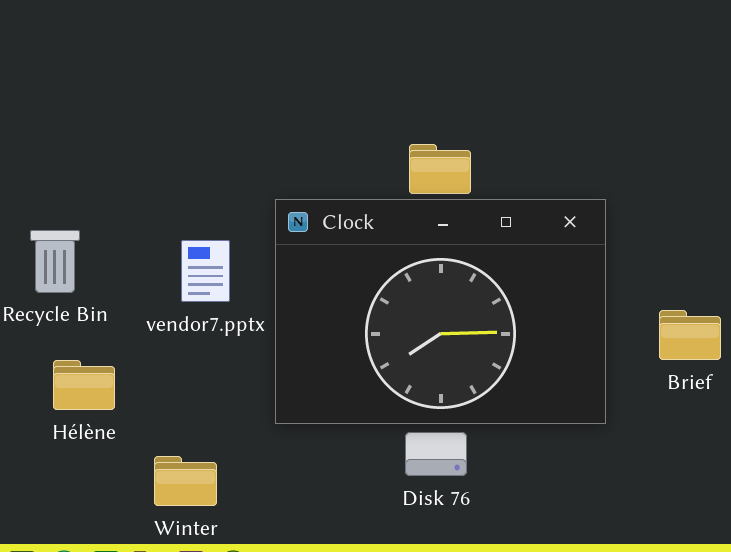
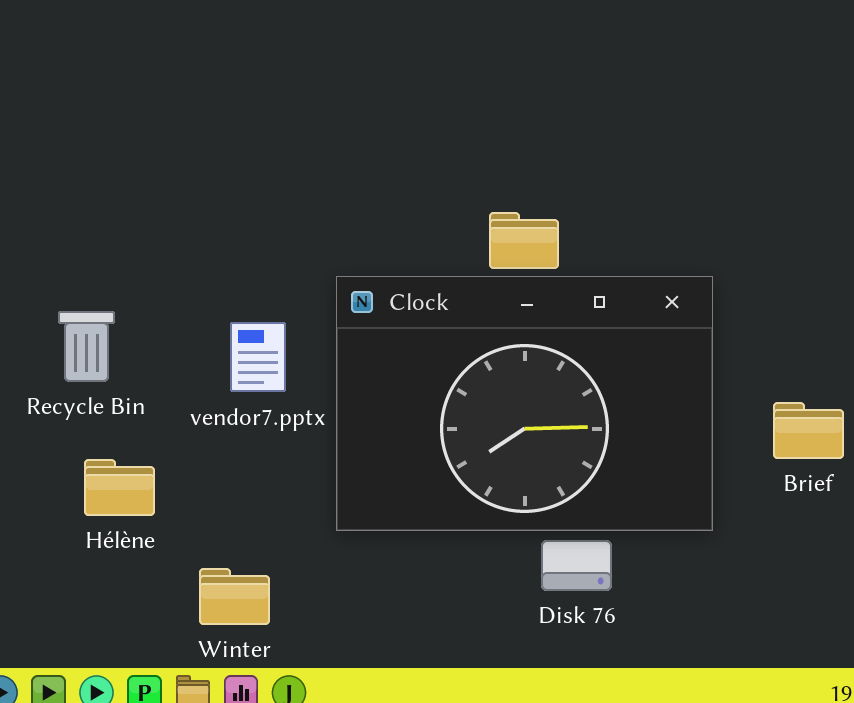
Disk 76: [405,432,467,476] -> [541,540,612,591], moved

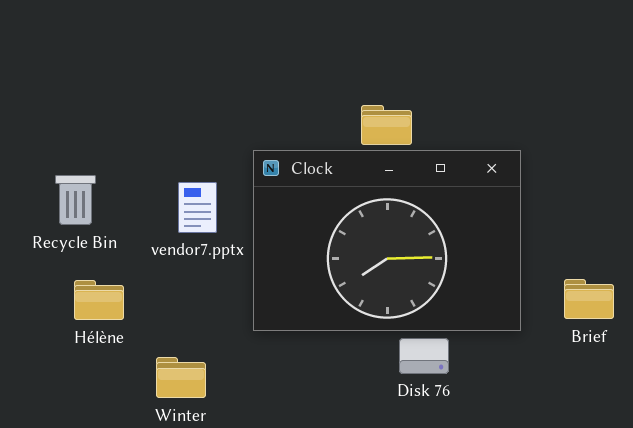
Brief: [773,402,844,459] -> [564,279,614,319], moved

